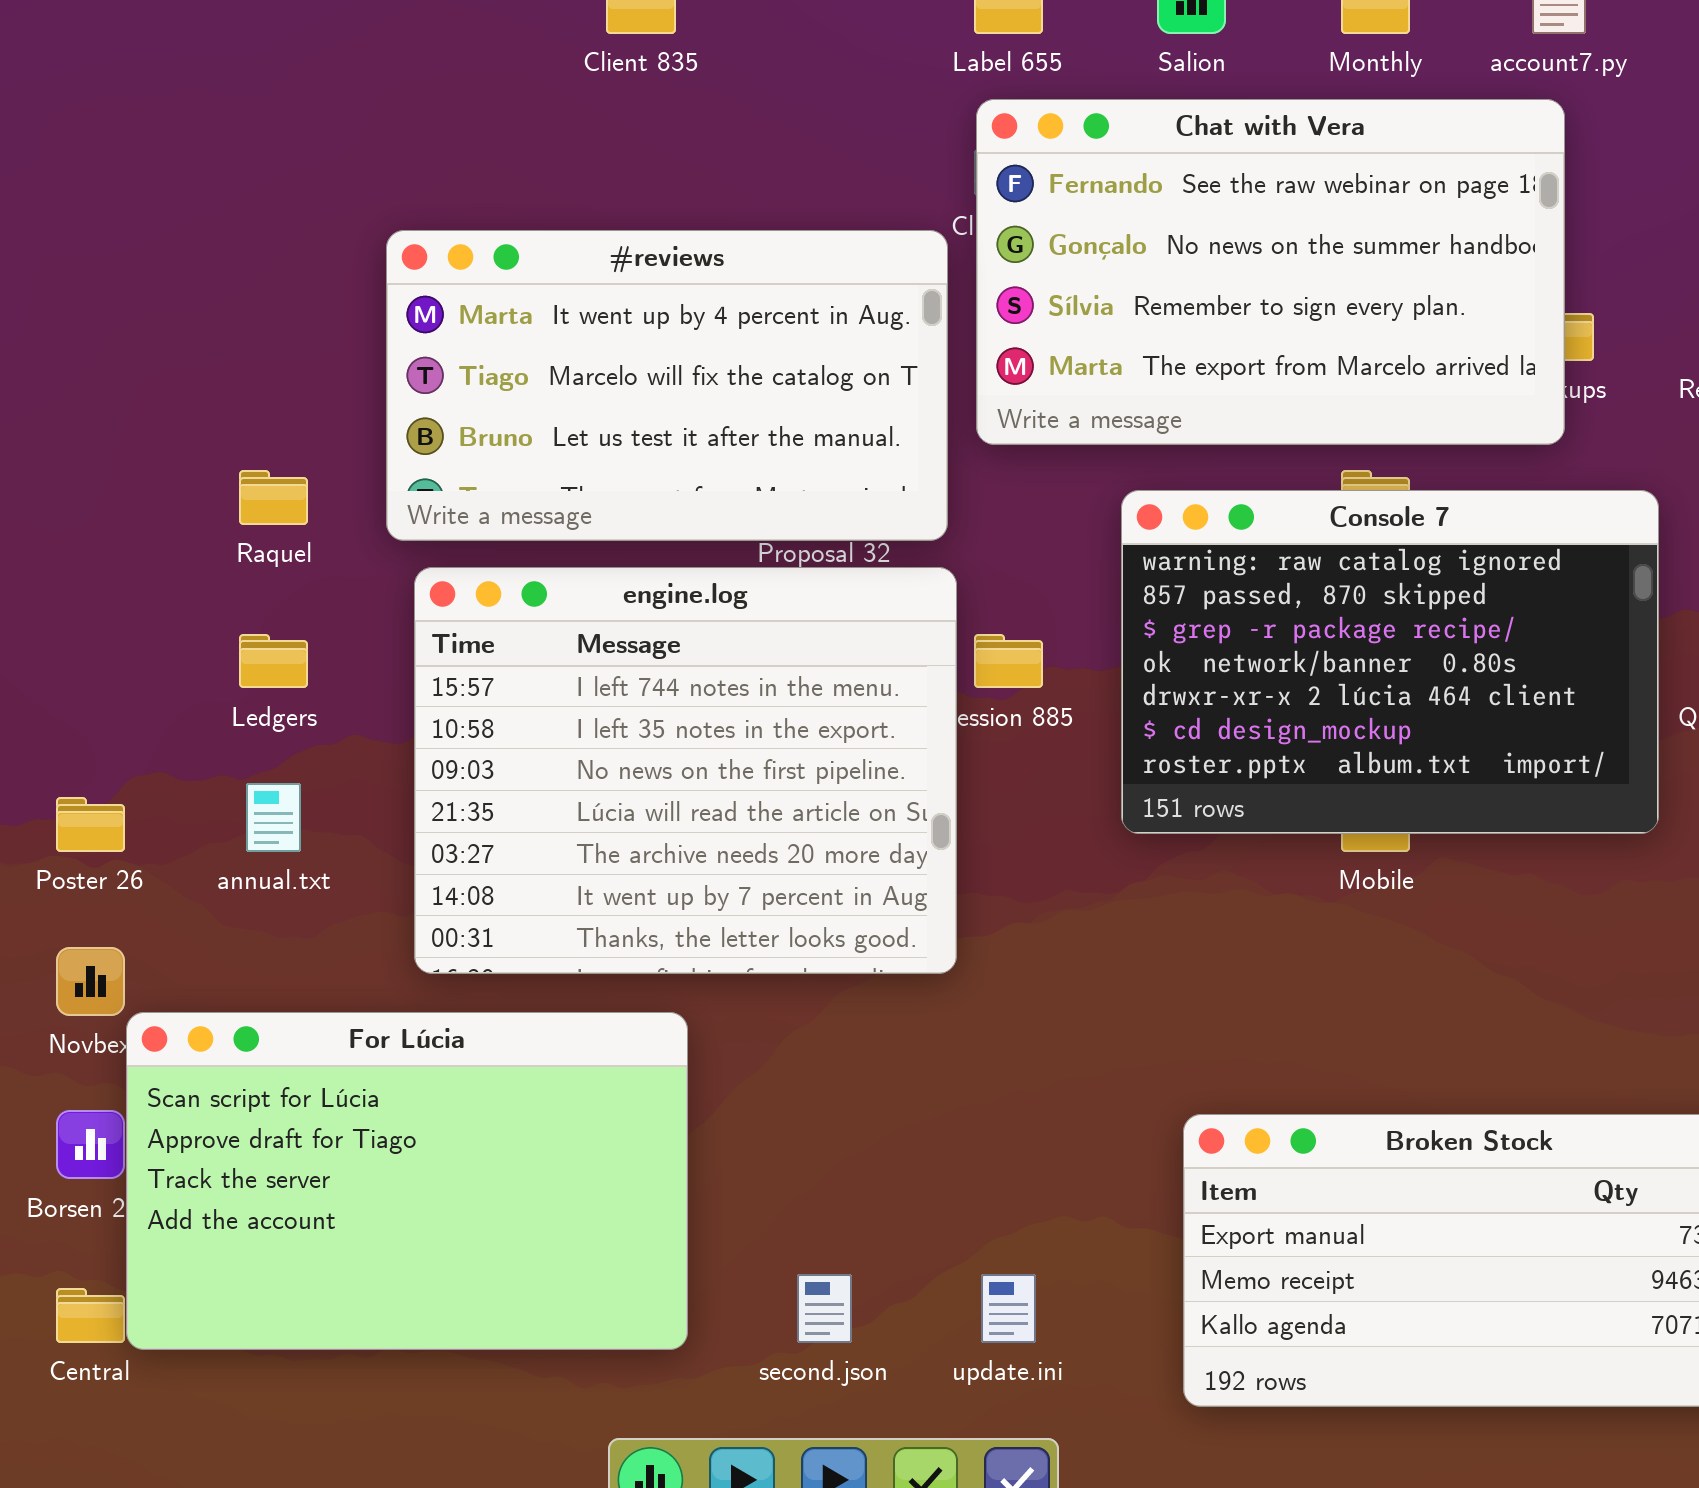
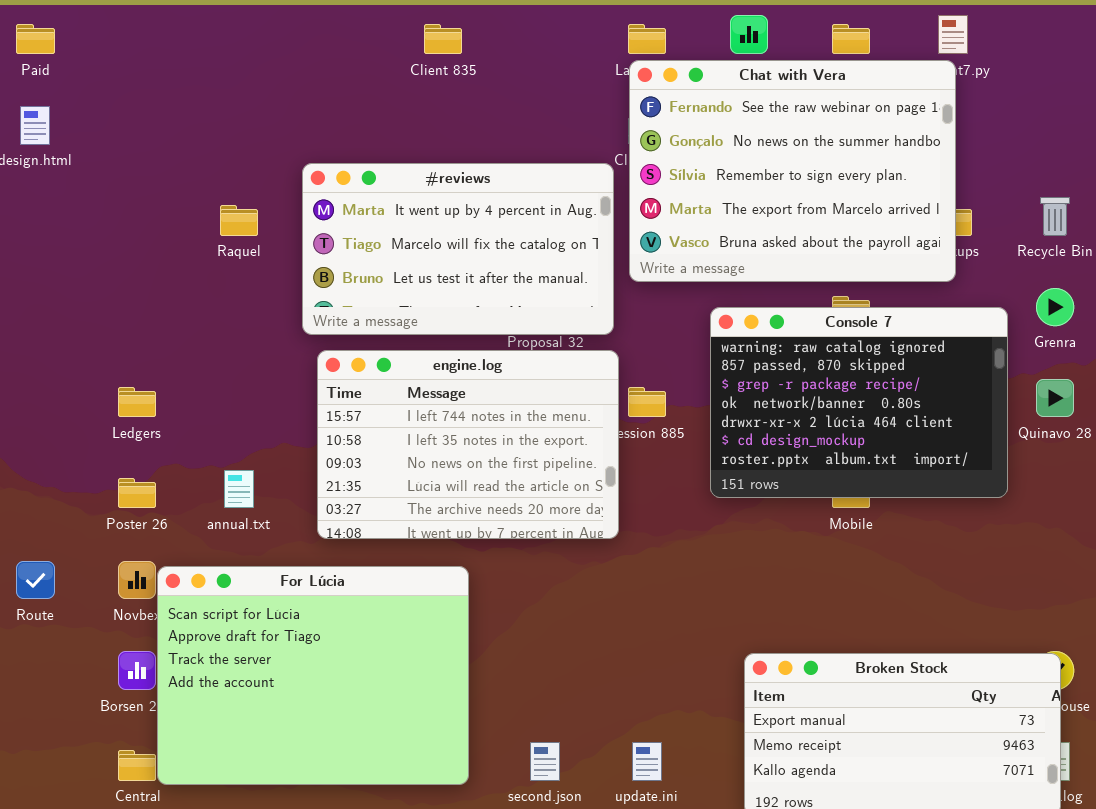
Chat with Vera: [976,99,1565,445] -> [629,60,956,282], resized
Raquel: [239,470,308,525] -> [220,205,258,236], moved
engine.log: [414,567,957,974] -> [317,350,619,539], resized
Ledgers: [239,634,308,688] -> [118,387,156,417], moved
For Lúcia: [126,1012,688,1350] -> [157,566,469,785], resized

